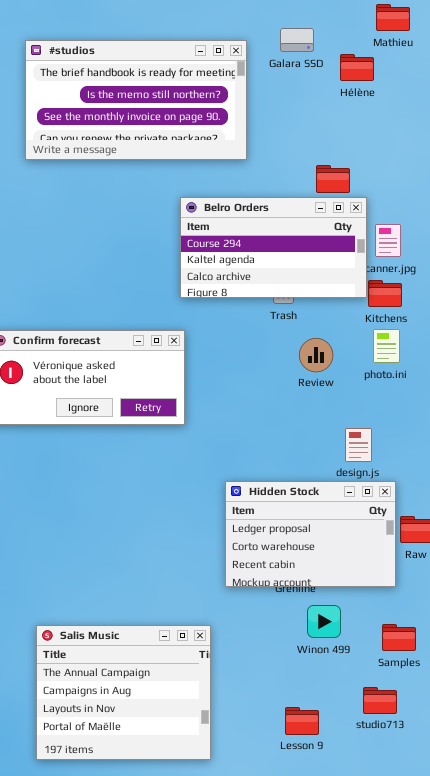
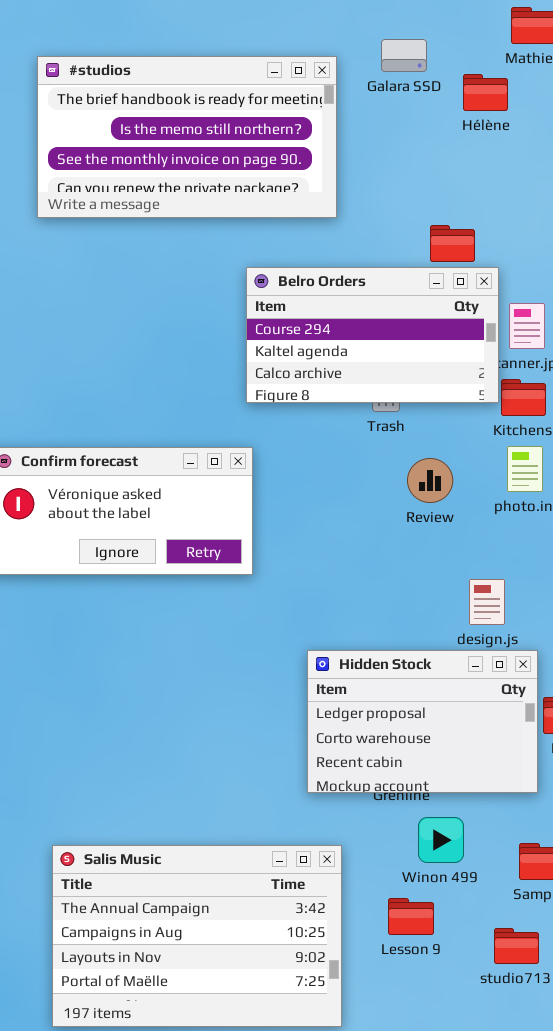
Salis Music: [36,625,211,760] -> [52,845,342,1027], resized
Lesson 9: [285,707,319,735] -> [388,898,434,935], moved

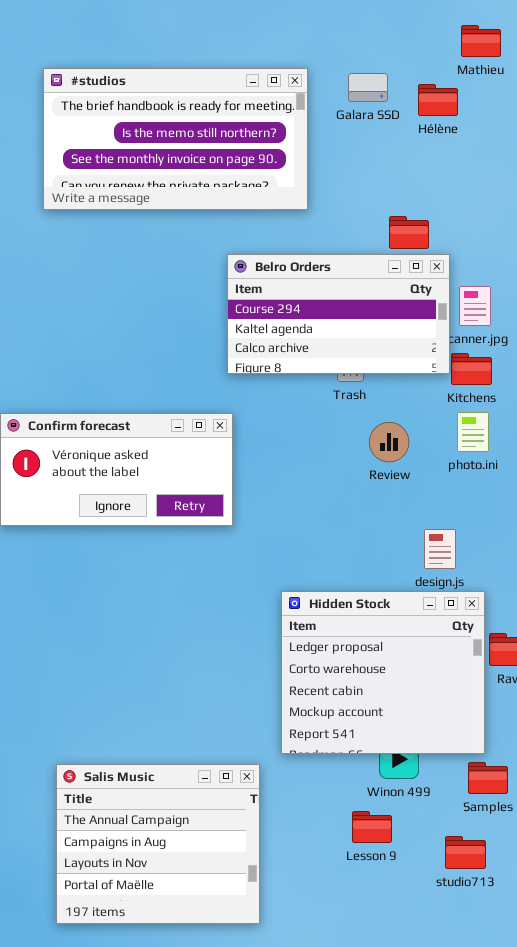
Galara SSD: [381,39,427,72] -> [348,73,388,102], moved
Hidden Stock: [307,650,538,793] -> [281,591,485,754], resized
Salis Music: [52,845,342,1027] -> [56,764,260,924], resized

